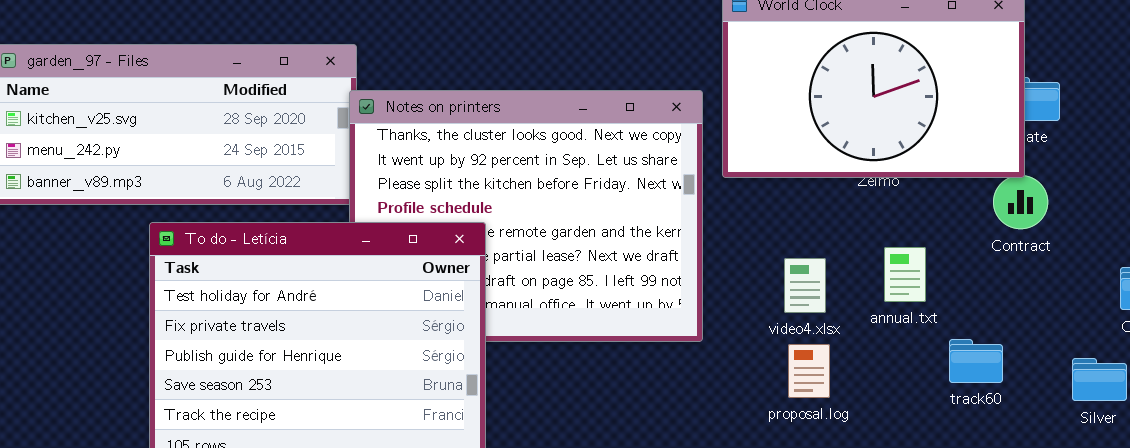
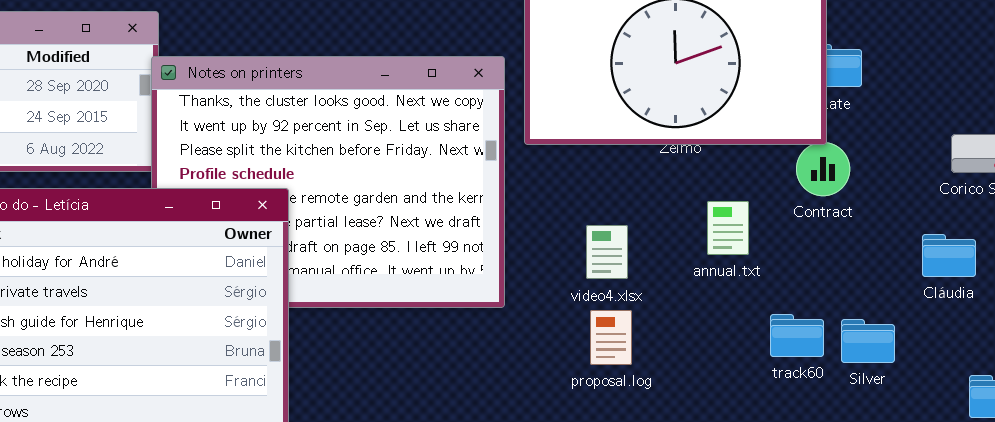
annual.txt: [884,247,926,302] -> [707,201,749,255], moved
track60: [949,339,1003,383] -> [770,314,824,357], moved
Silver: [1072,358,1127,401] -> [841,319,895,363], moved

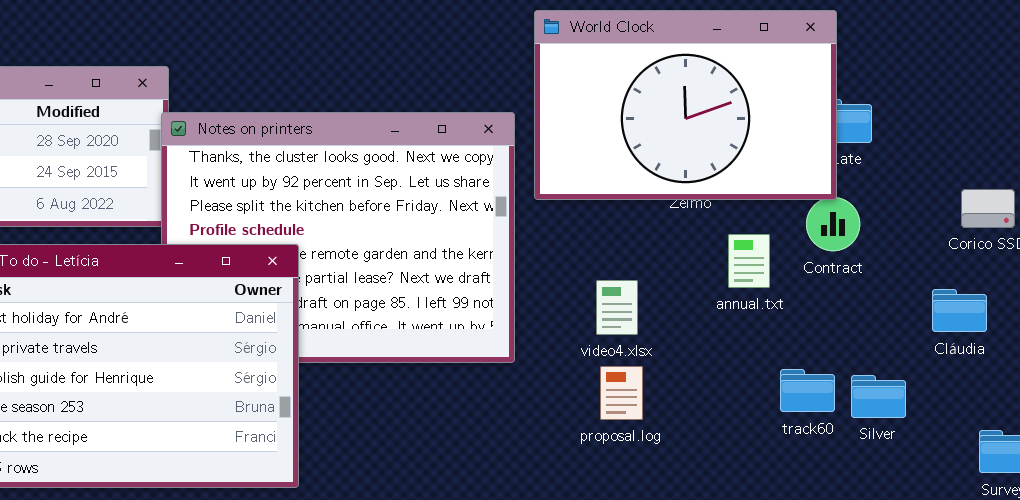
annual.txt: [707,201,749,255] -> [728,234,770,288], moved

